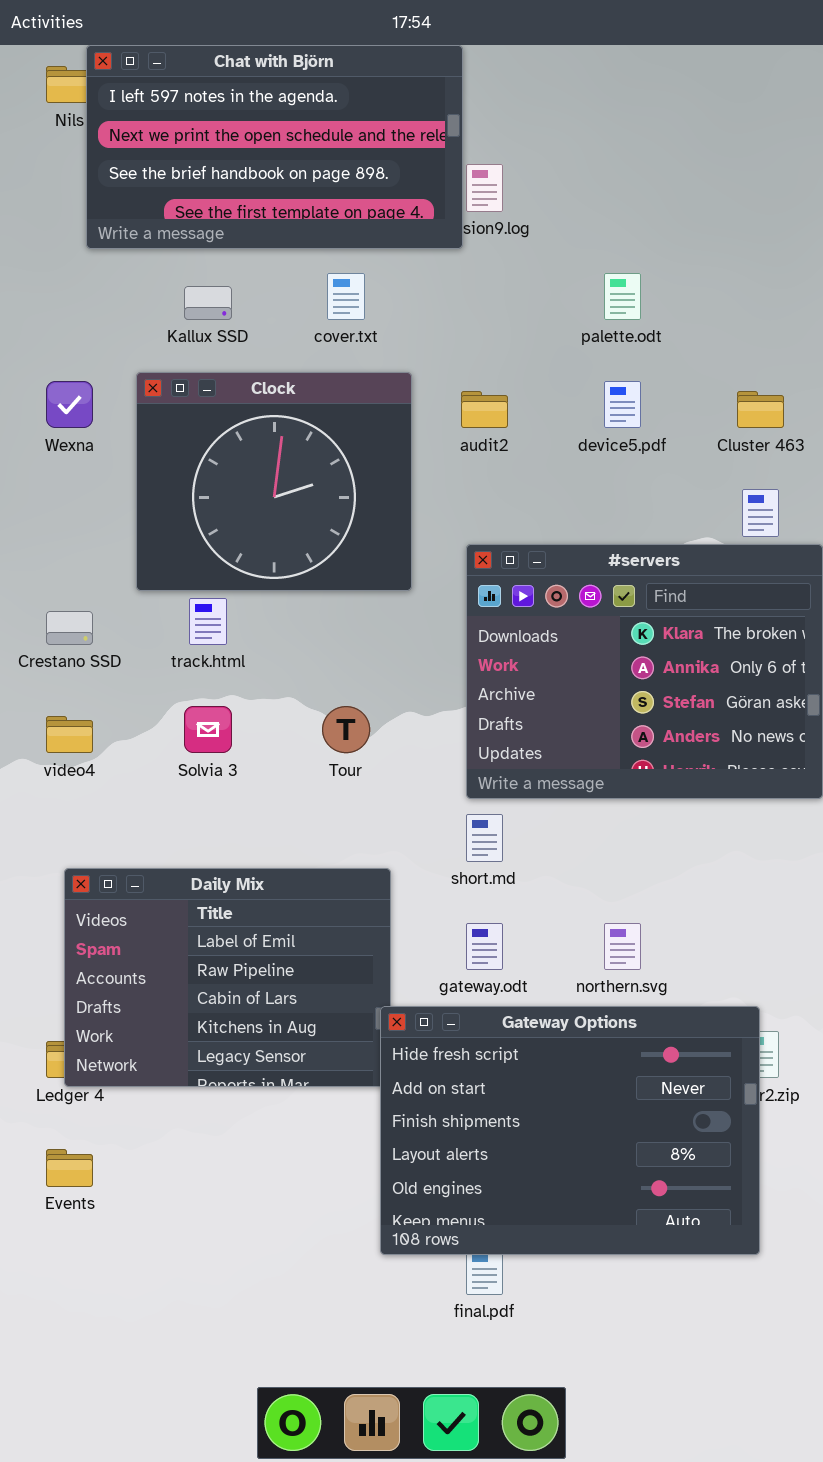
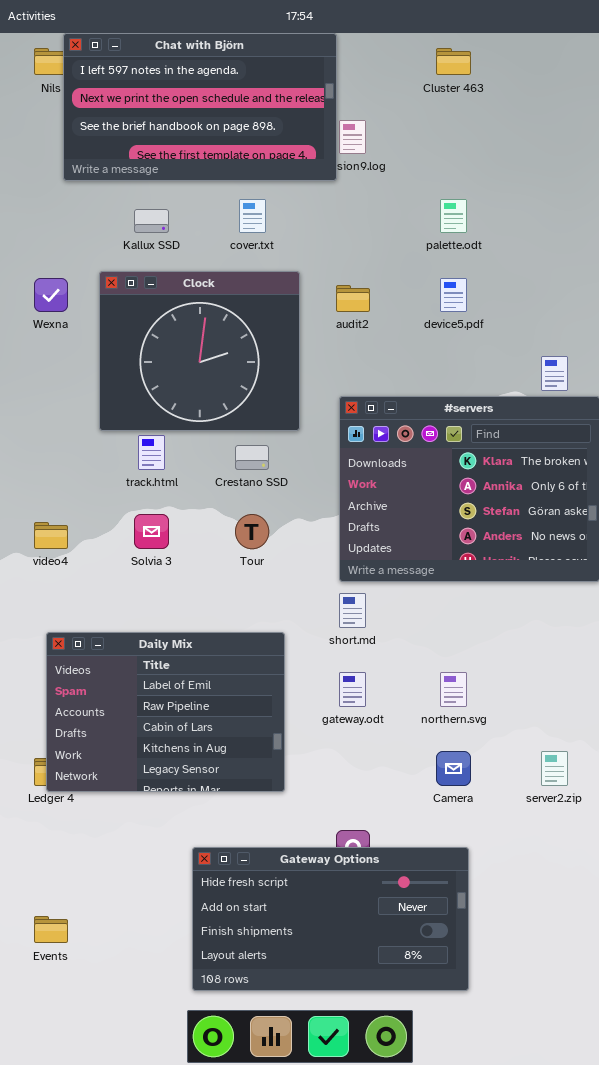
Cluster 463: [737,391,784,428] -> [436,48,471,75], moved
Crestano SSD: [46,611,93,645] -> [235,445,269,470], moved
Gateway Options: [380,1006,760,1255] -> [192,847,469,991], moved, resized
Events: [46,1149,93,1187] -> [34,916,68,943], moved

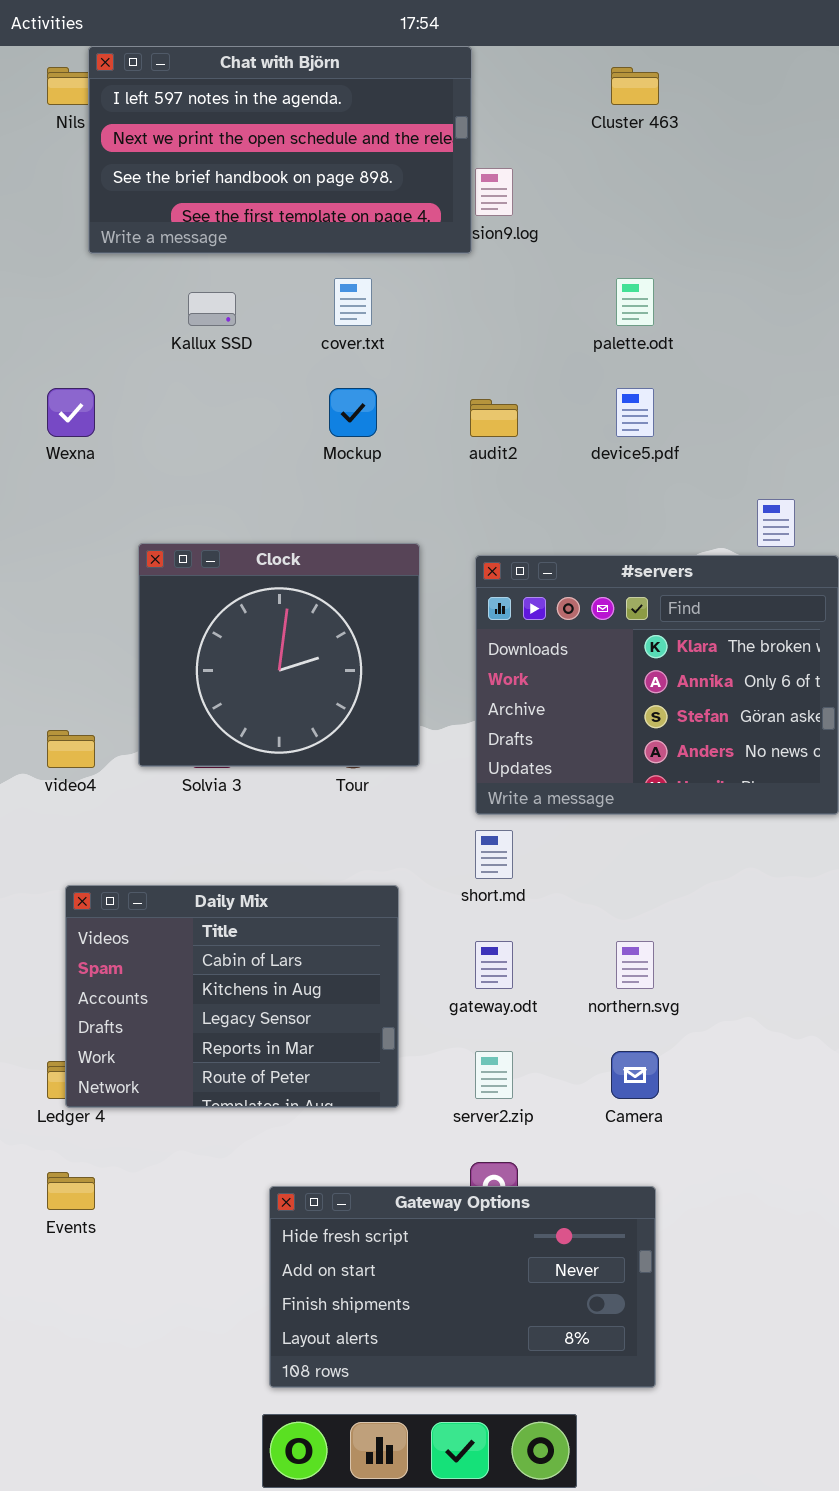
Clock: [99,271,300,431] -> [138,543,420,767], moved
Daily Mix: [46,632,285,792] -> [65,885,399,1108], scrolled down 2 rows
server2.zip: [541,751,568,786] -> [475,1051,513,1099], moved
Events: [34,916,68,943] -> [47,1172,95,1210], moved

